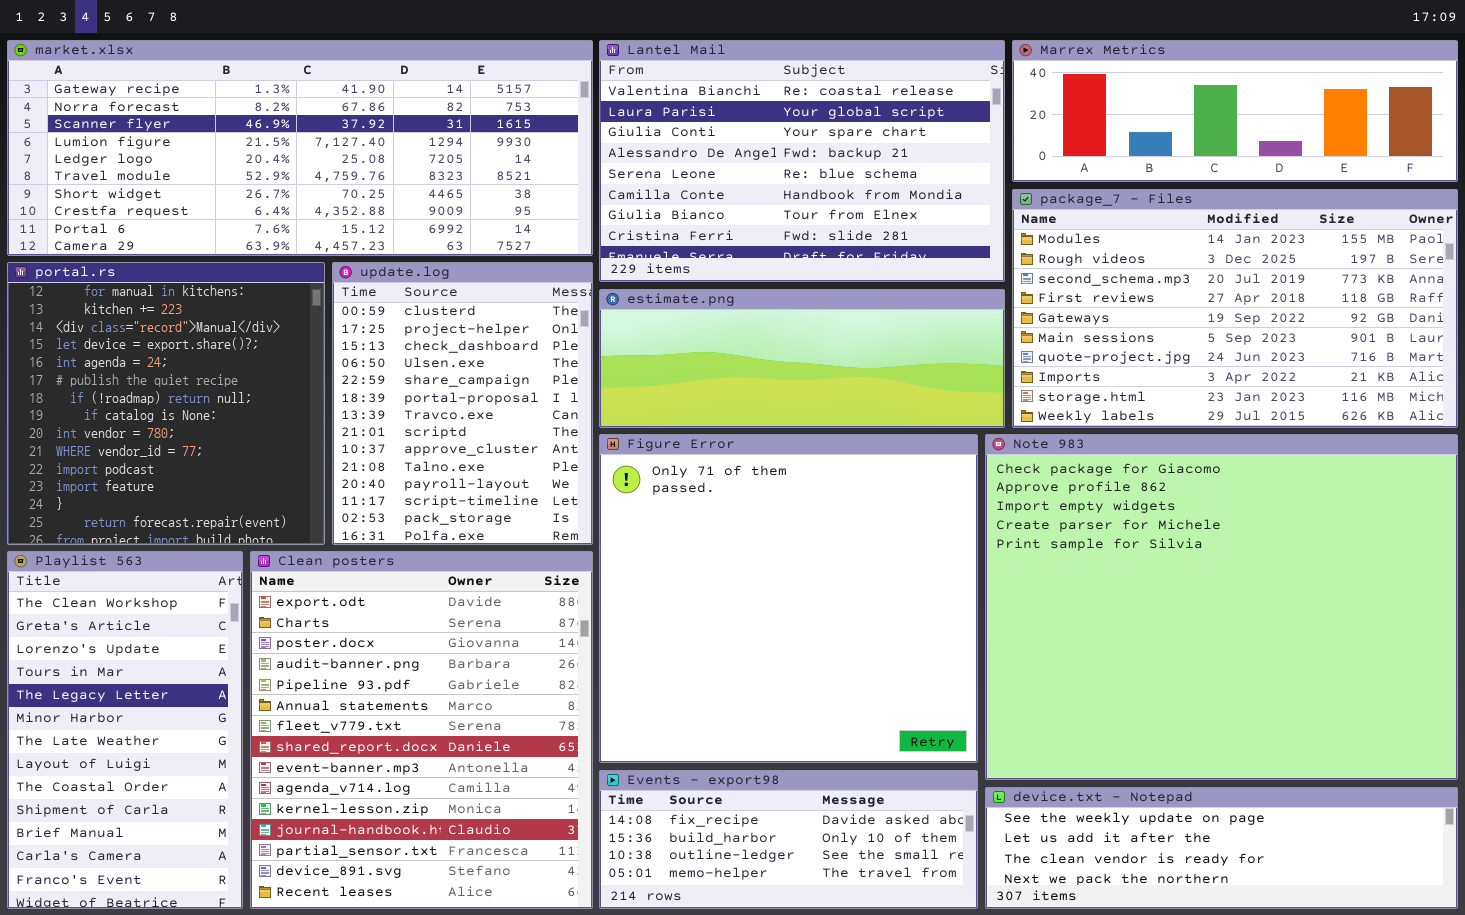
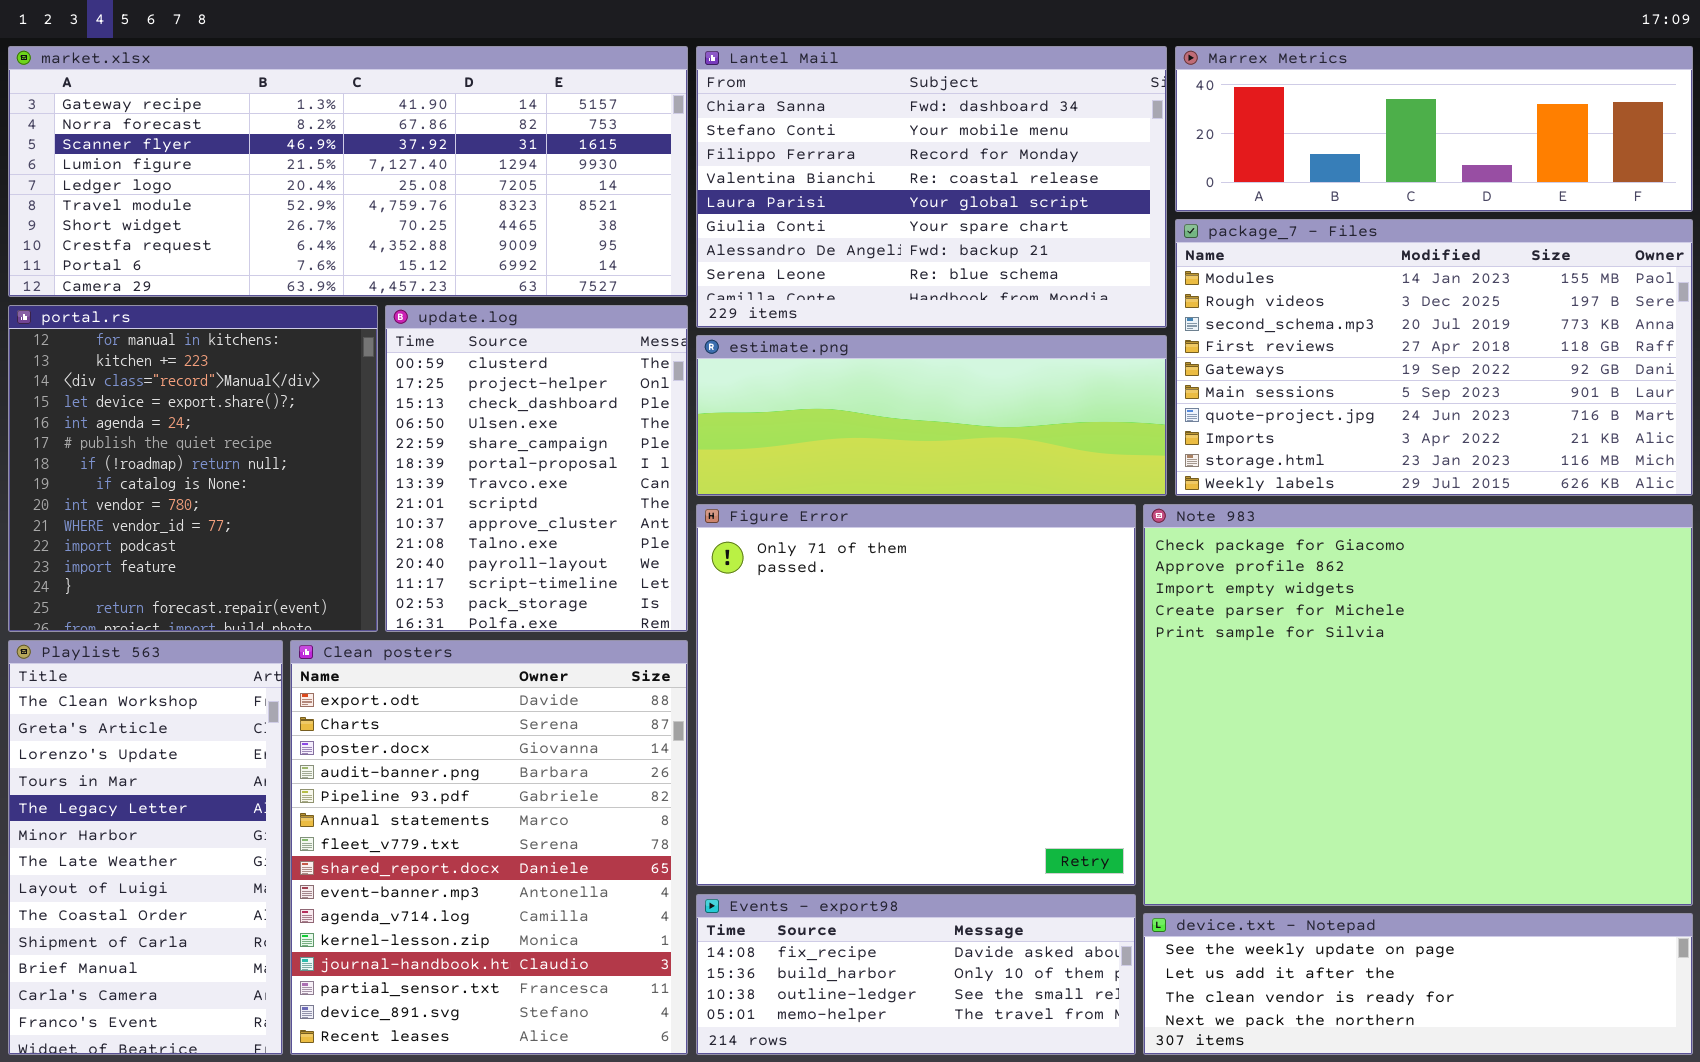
Lantel Mail: [599,40,1005,282] -> [696,46,1167,328], scrolled up 3 rows

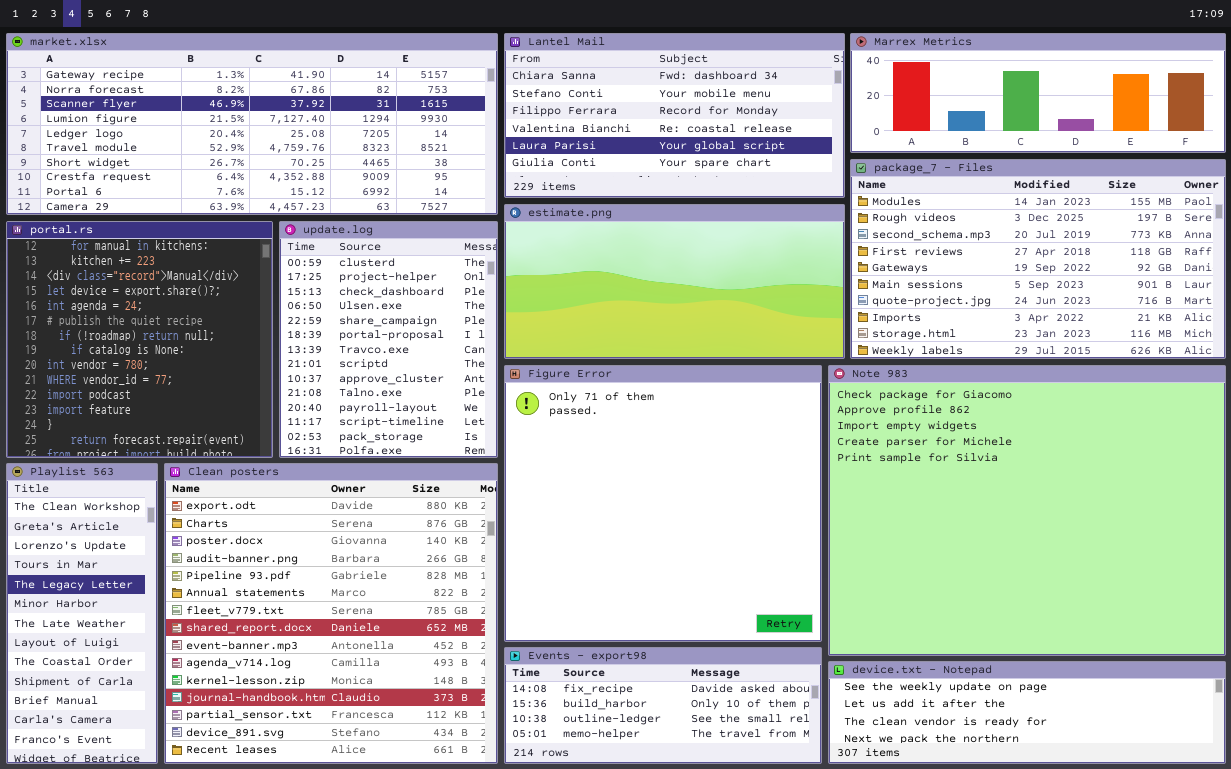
Lantel Mail: [696,46,1167,328] -> [504,33,845,198], resized
estimate.png: [696,335,1167,496] -> [504,204,845,359], resized
Playlist 563: [8,640,283,1055] -> [6,463,158,764], resized
Clean posters: [290,640,688,1055] -> [164,463,498,764], resized

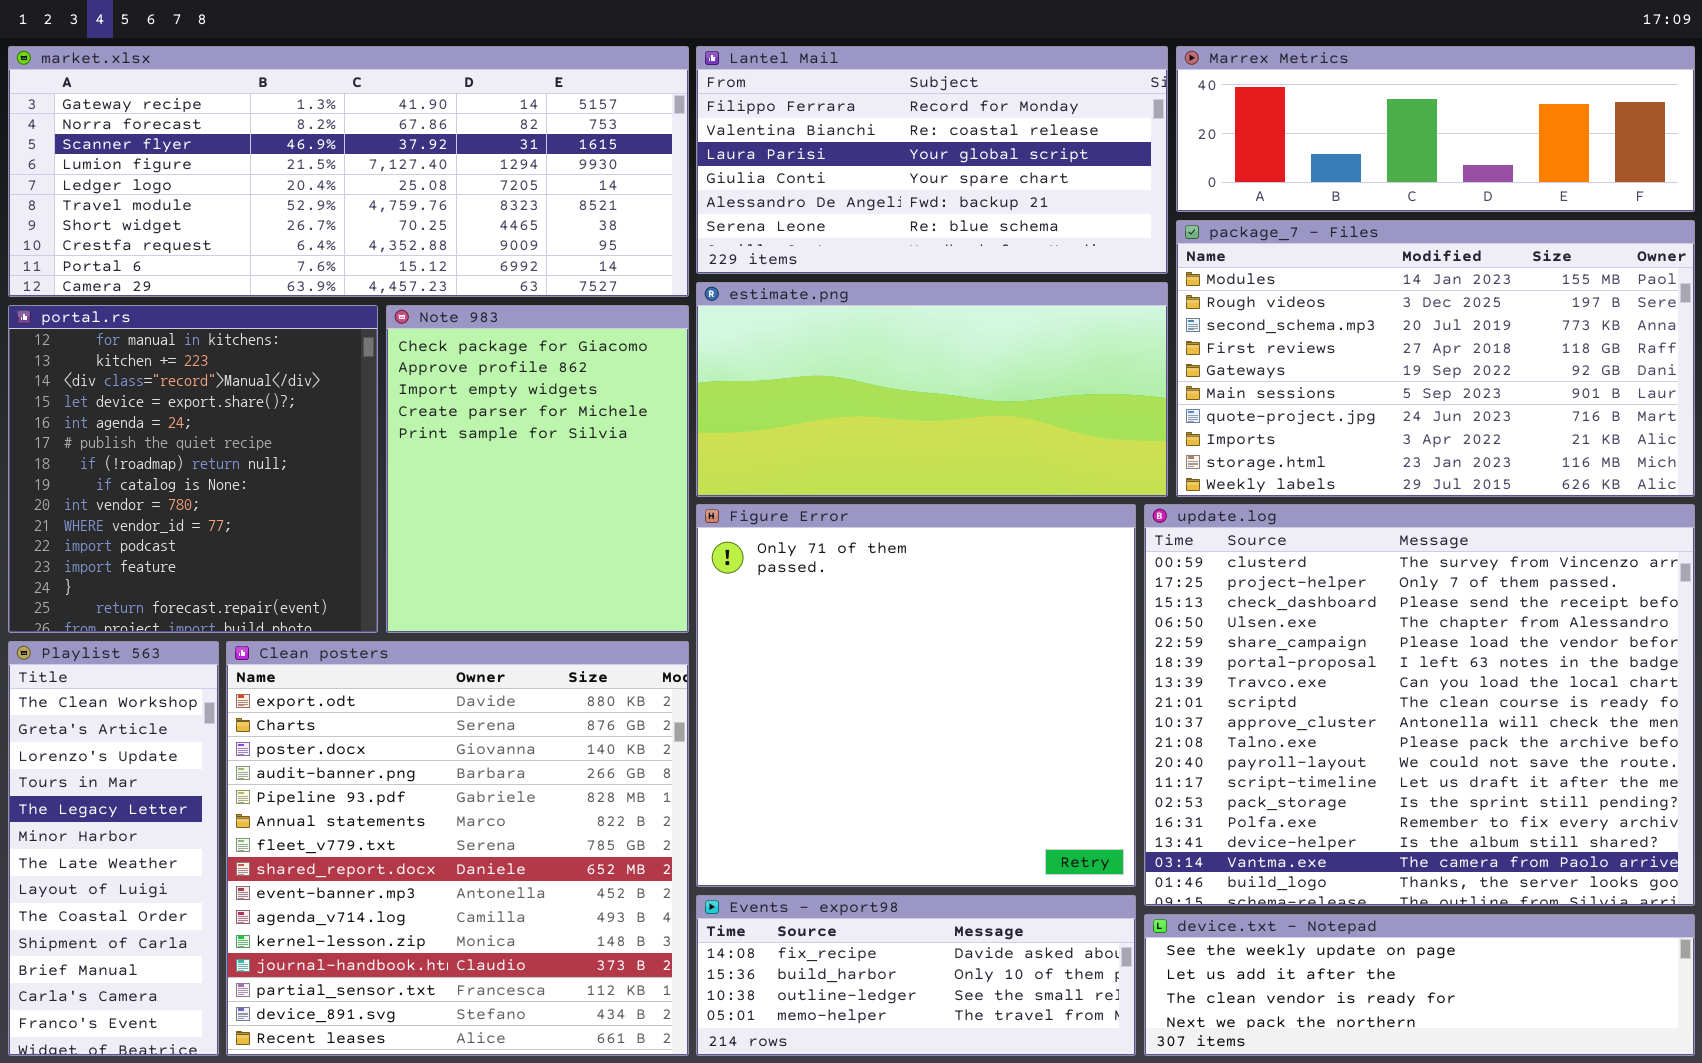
Lantel Mail: [504,33,845,198] -> [696,46,1168,274], scrolled down 2 rows
update.log: [279,221,498,458] -> [1144,504,1695,906], moved, resized
Note 983: [828,365,1226,656] -> [386,305,689,633], moved, resized

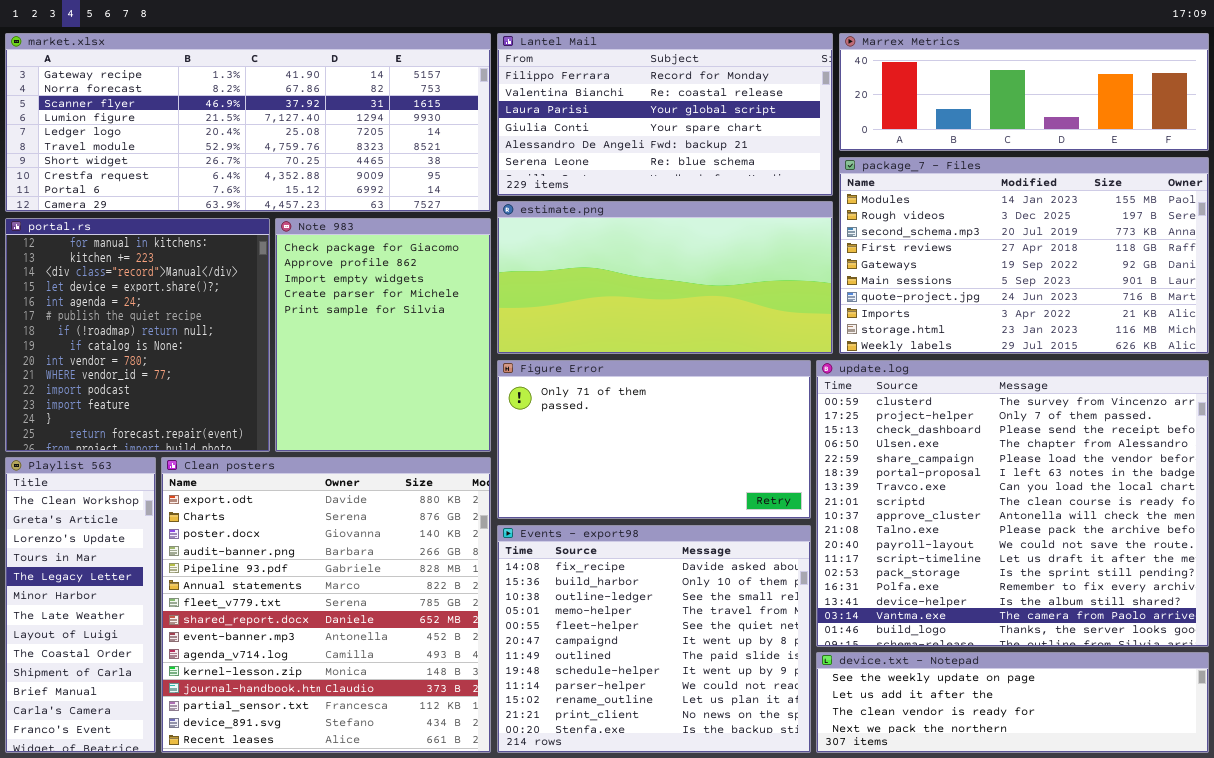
Figure Error: [696,504,1136,887] -> [497,360,811,519], resized
Events - export98: [696,895,1136,1056] -> [497,525,811,753], resized

